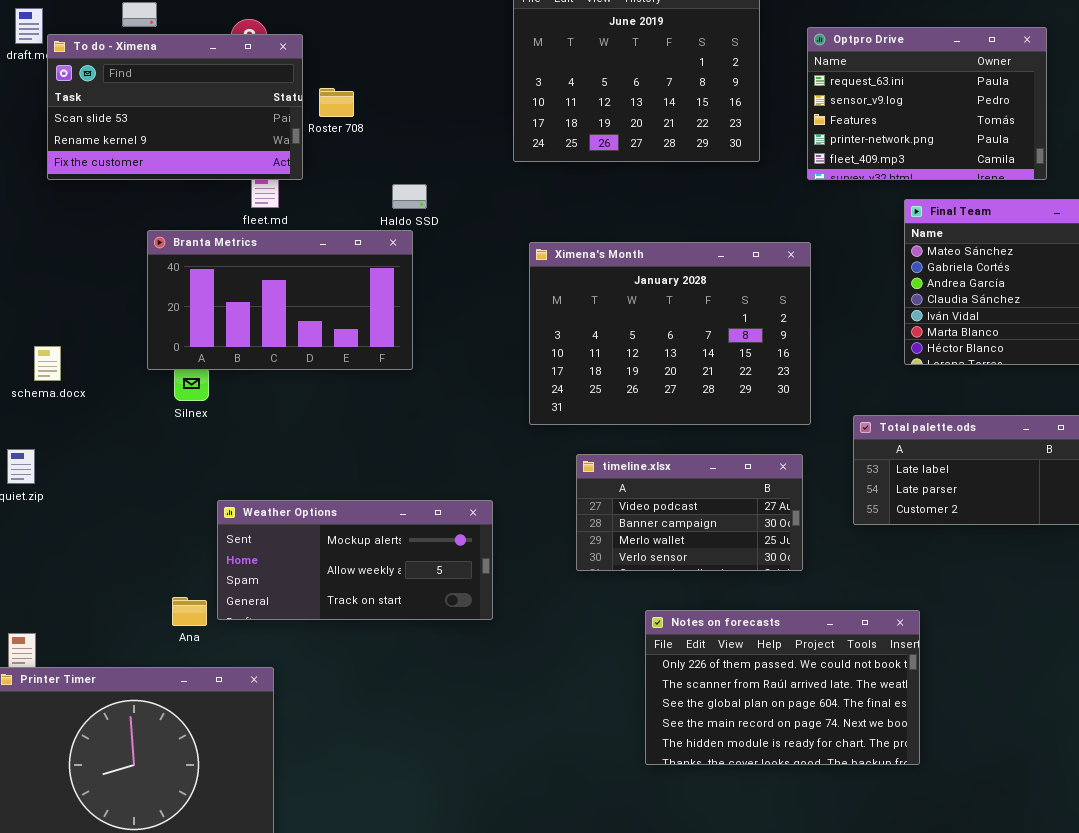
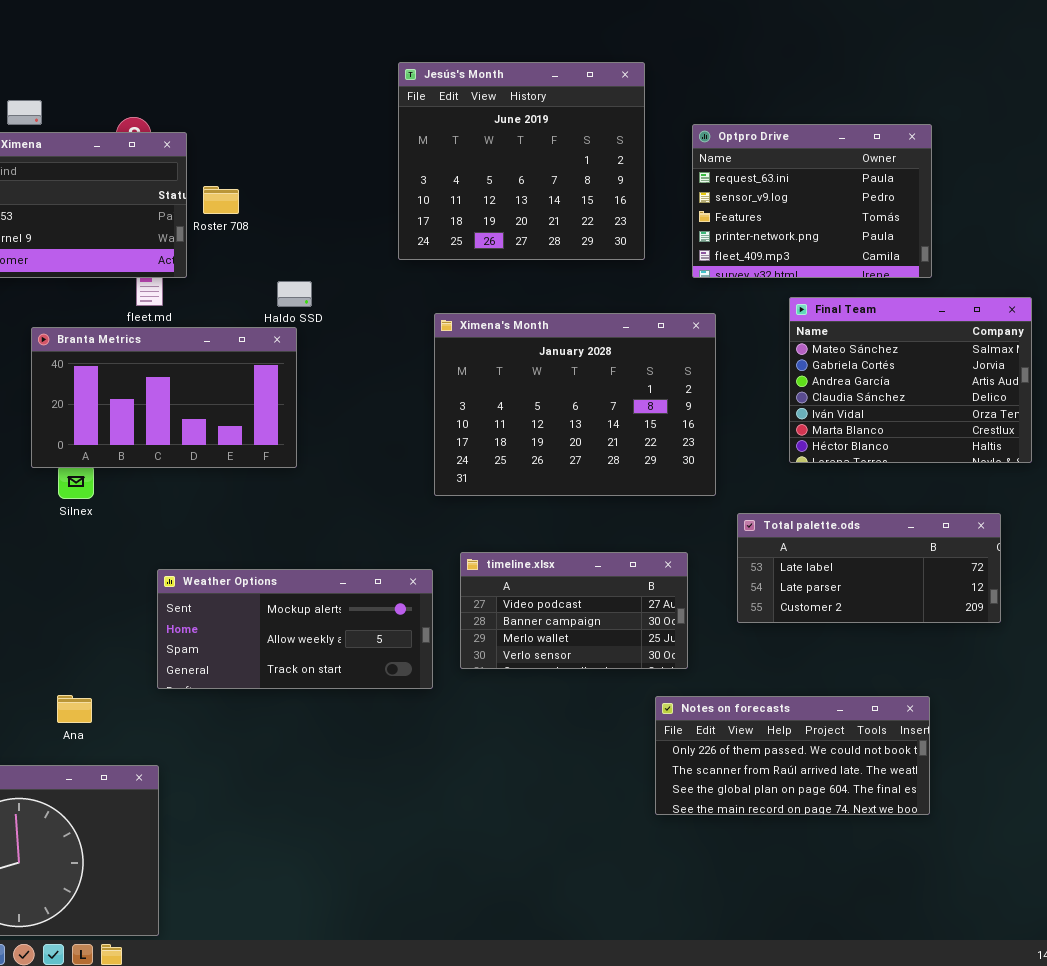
Ximena's Month: [529,242,811,425] -> [434,313,716,496], moved
Weather Options: [217,500,493,620] -> [157,569,433,689], moved
Notes on forecasts: [645,610,920,765] -> [655,696,930,815], moved, resized

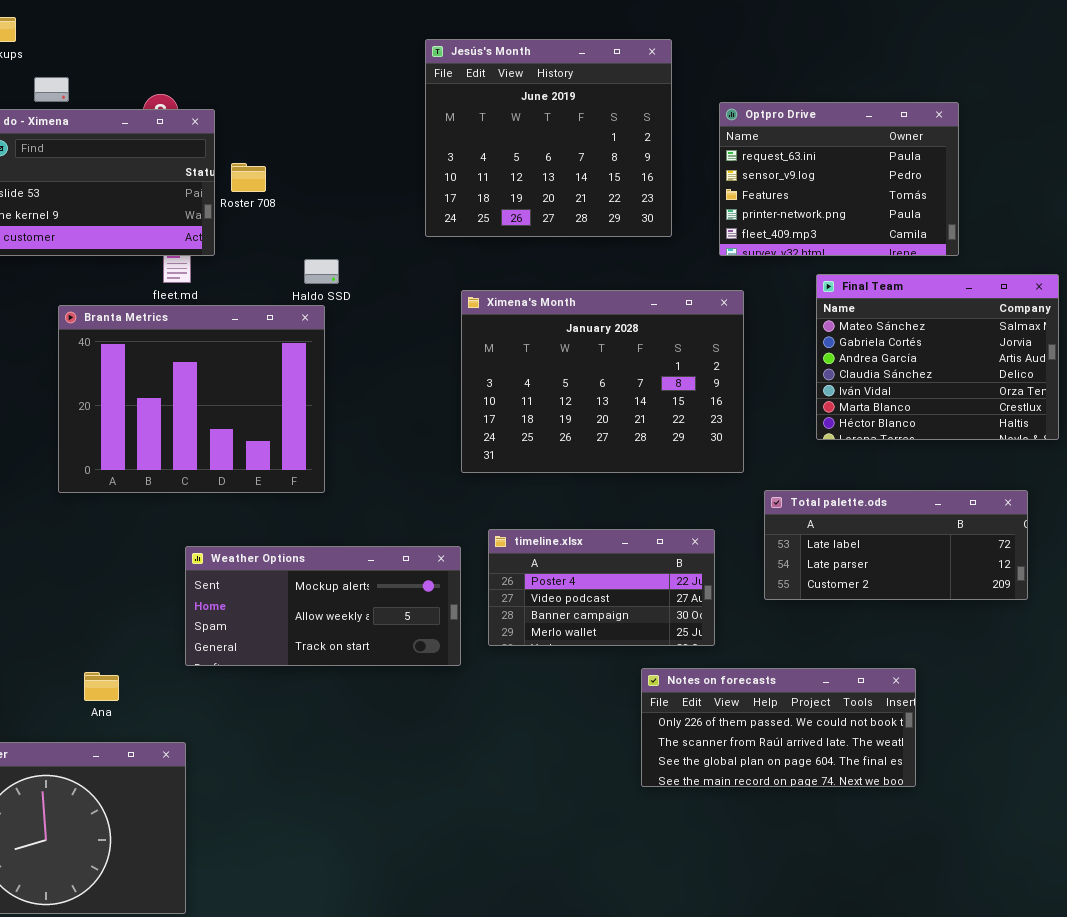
Branta Metrics: [31,327,297,468] -> [58,305,325,493], resized
timeline.xlsx: [460,552,688,669] -> [488,529,715,646], scrolled up 1 row
Notes on forecasts: [655,696,930,815] -> [641,668,916,787], moved

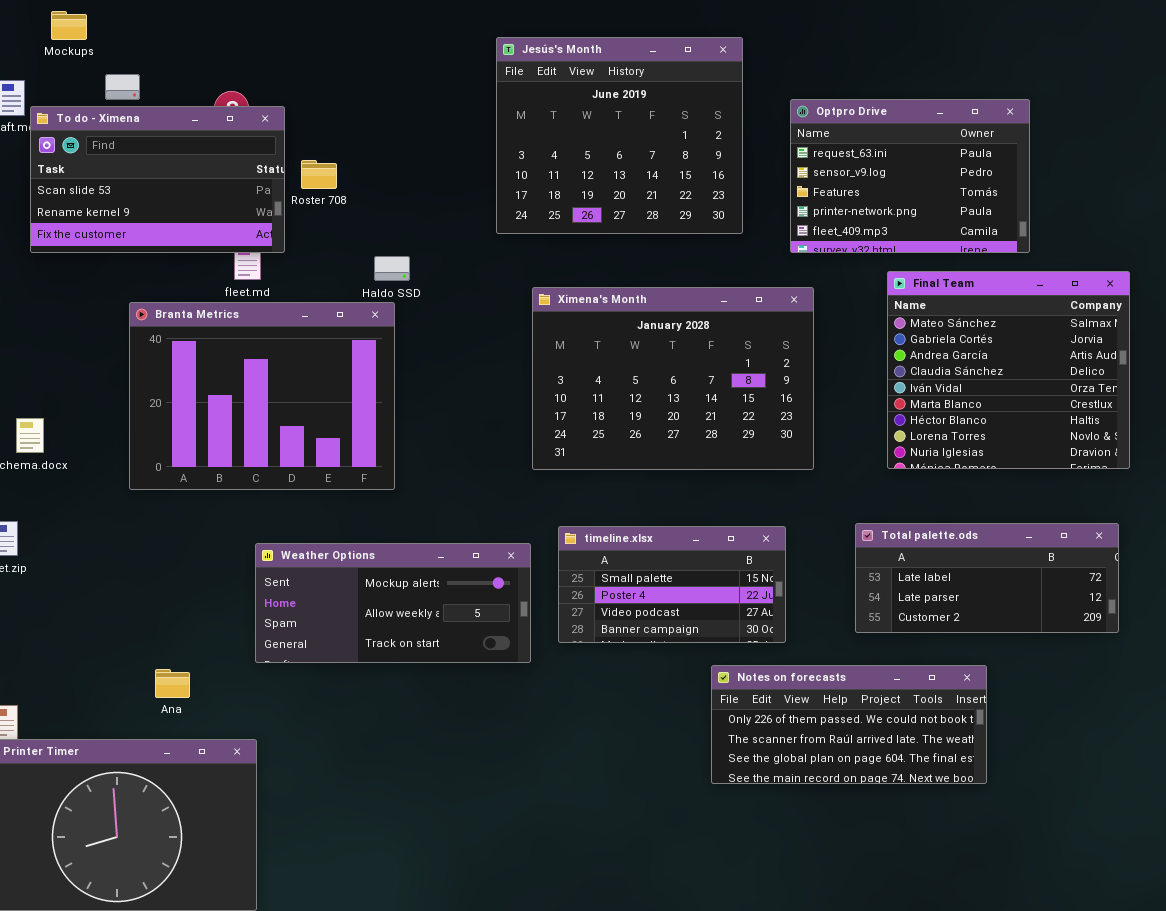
Final Team: [816,274,1059,440] -> [887,271,1130,469], resized
Total palette.ods: [764,490,1028,600] -> [855,523,1119,633], moved
timeline.xlsx: [488,529,715,646] -> [558,526,786,643], scrolled up 1 row

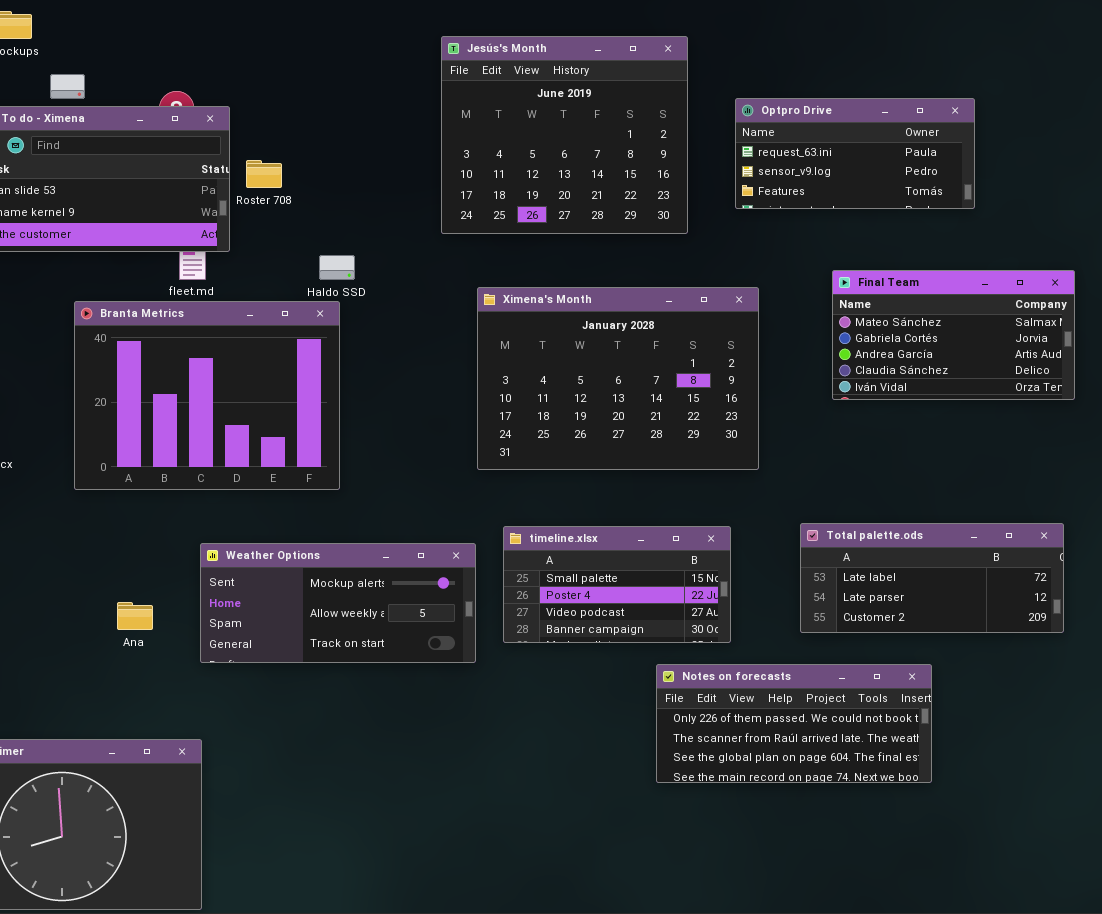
Optpro Drive: [790,99,1030,253] -> [735,98,975,209], resized
Final Team: [887,271,1130,469] -> [832,270,1075,400], resized
Ana: [155,669,190,698] -> [117,602,153,630], moved

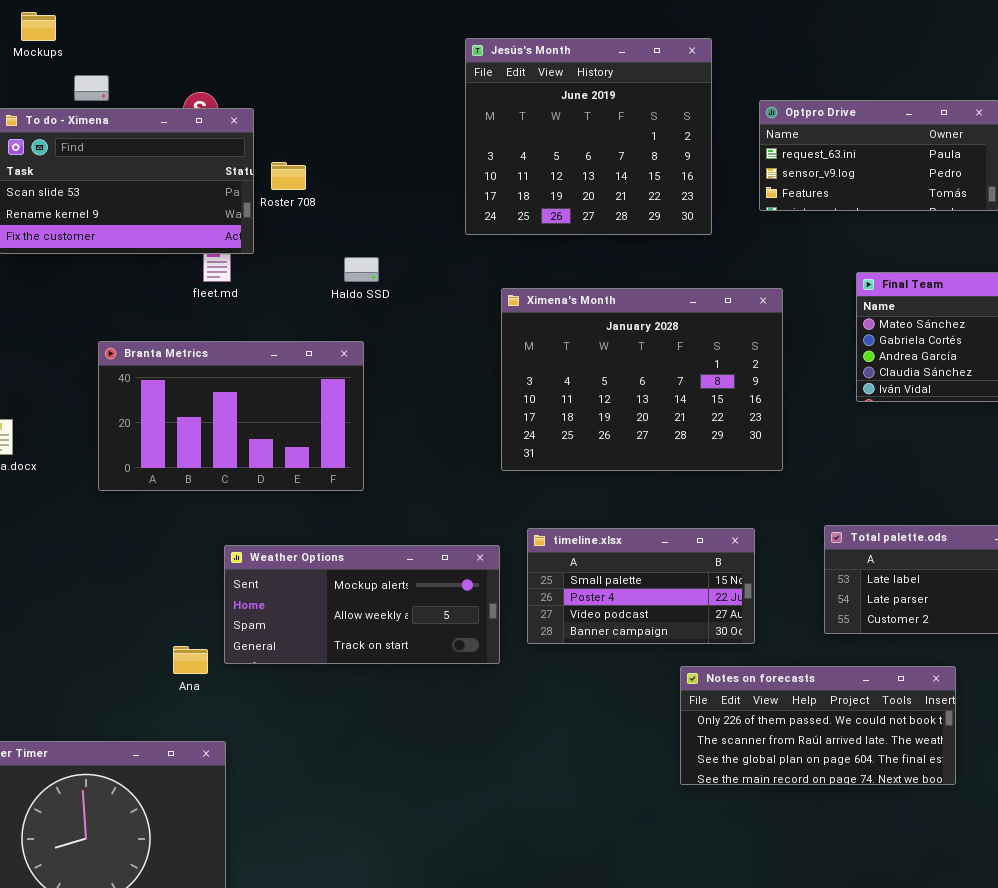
Branta Metrics: [74,301,340,490] -> [98,341,364,491], resized
Ana: [117,602,153,630] -> [173,646,208,674], moved

